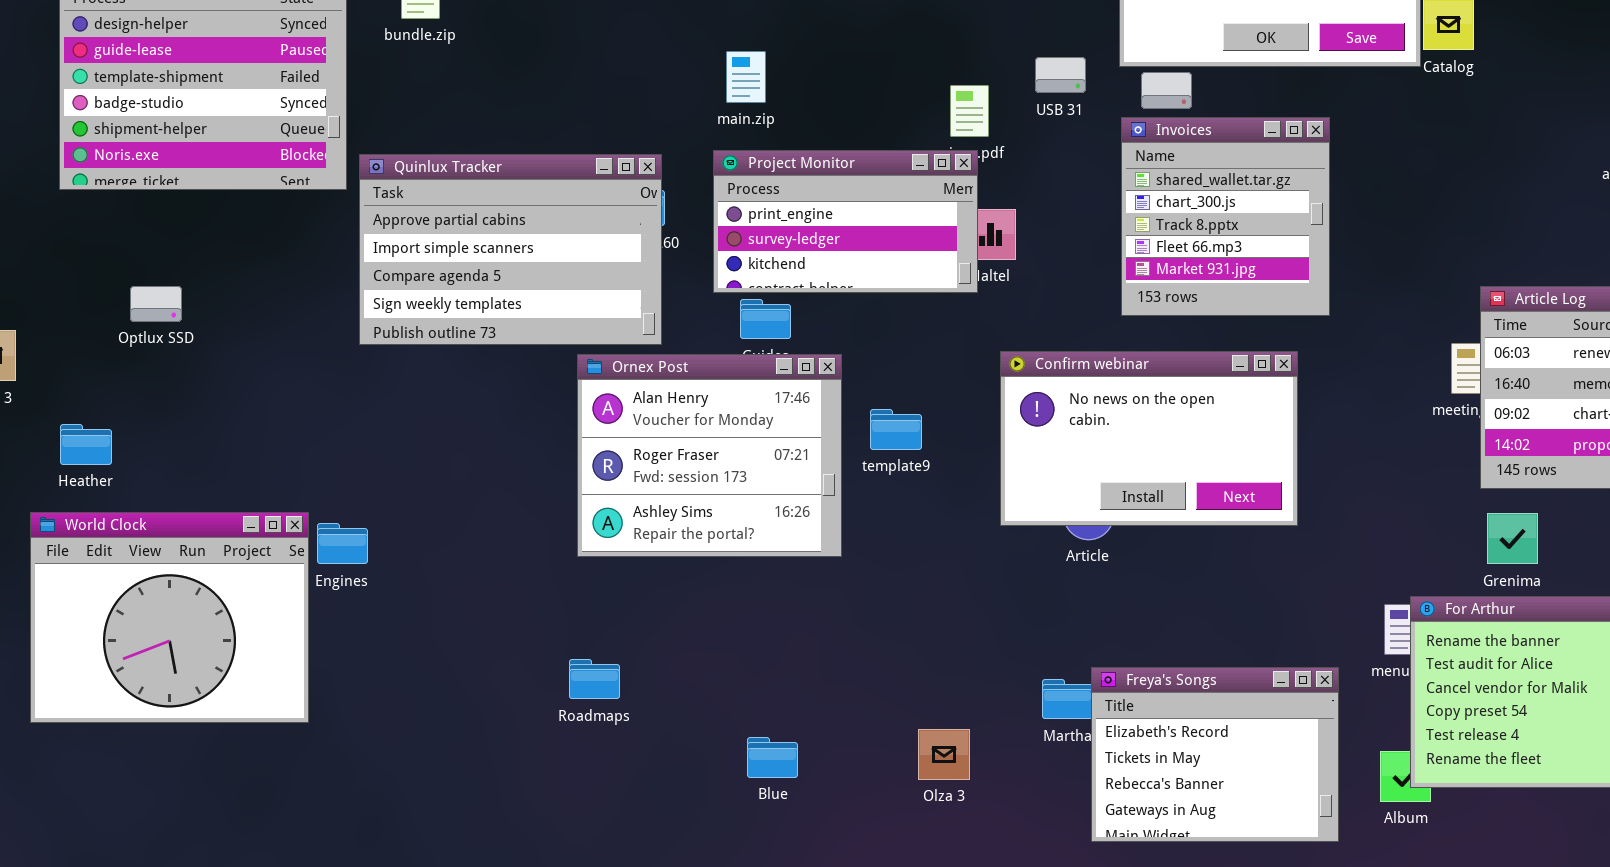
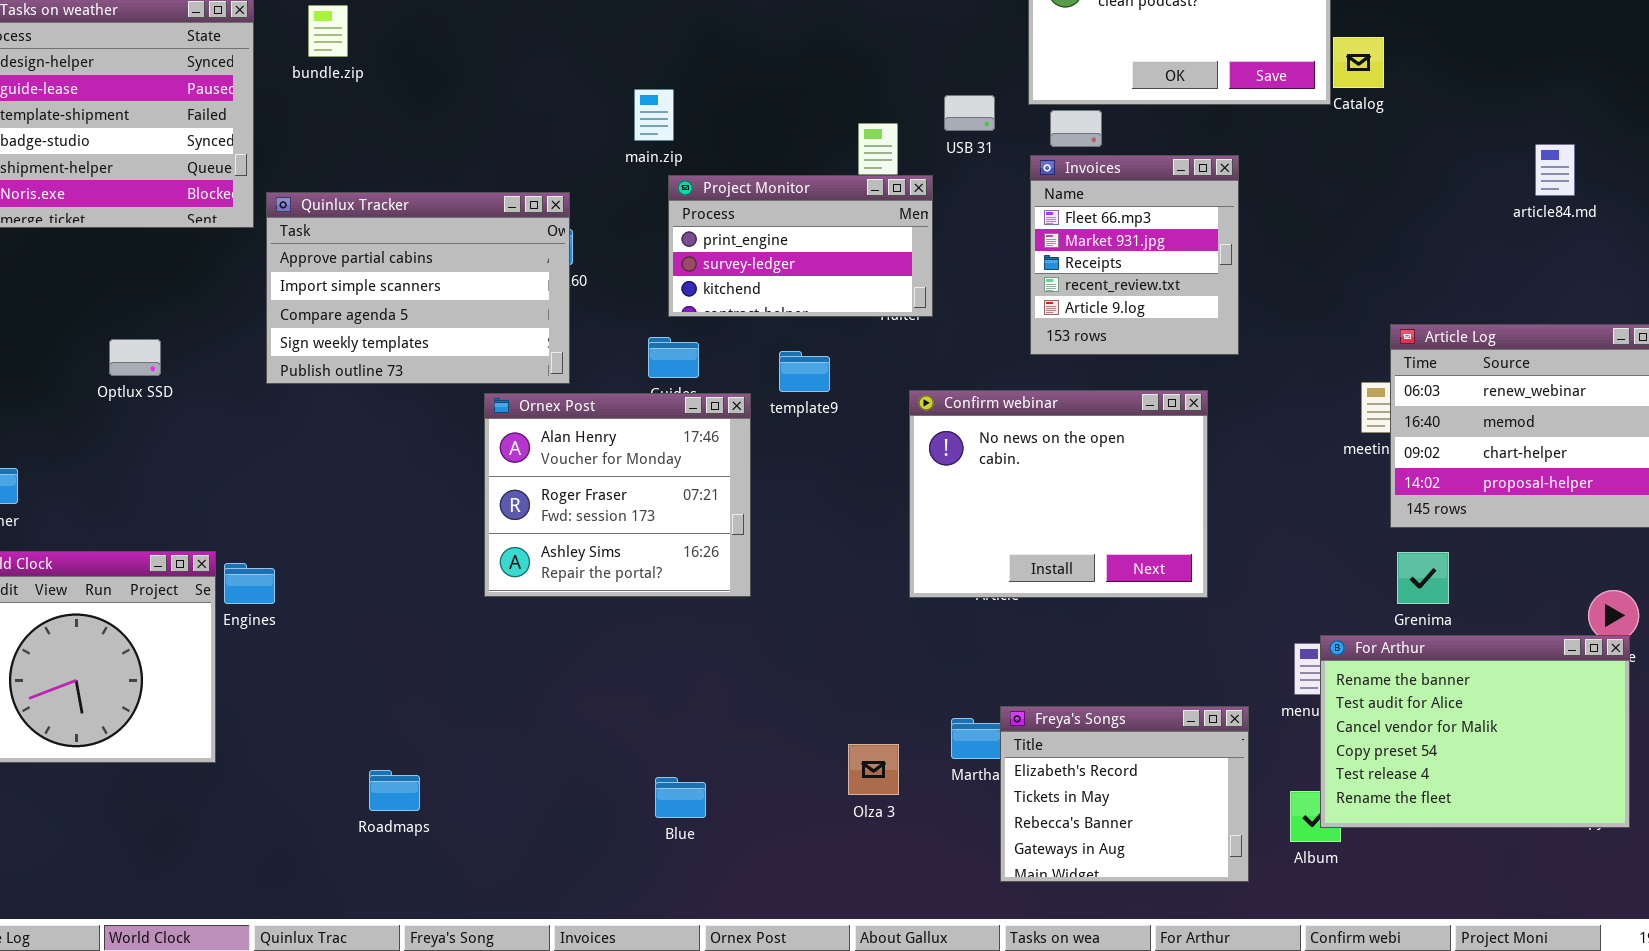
Invoices: [1121,117,1330,316] -> [1030,155,1239,355], scrolled down 3 rows
Project Monitor: [713,150,978,293] -> [668,175,933,317], moved
Optlux SSD: [130,286,182,322] -> [109,339,161,376], moved
Confirm webinar: [1000,351,1298,526] -> [909,390,1208,598], resized
template9: [870,409,922,450] -> [779,351,830,392], moved
Roadmaps: [569,659,620,699] -> [369,770,420,811], moved
Olza 3: [918,729,970,780] -> [848,744,899,795], moved

